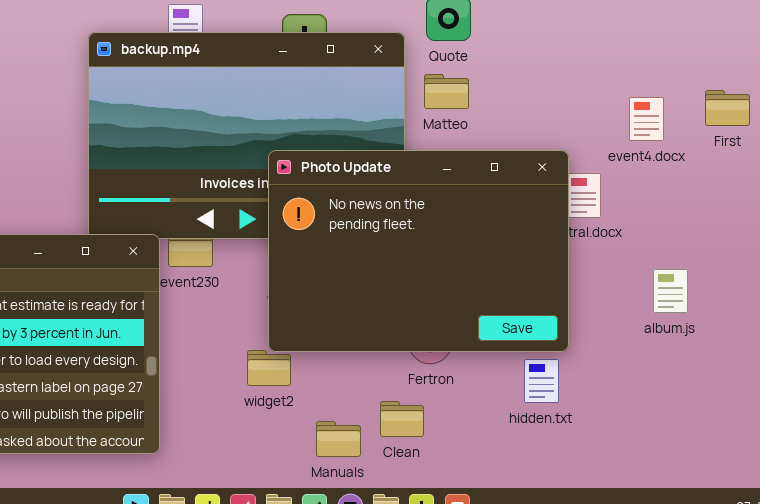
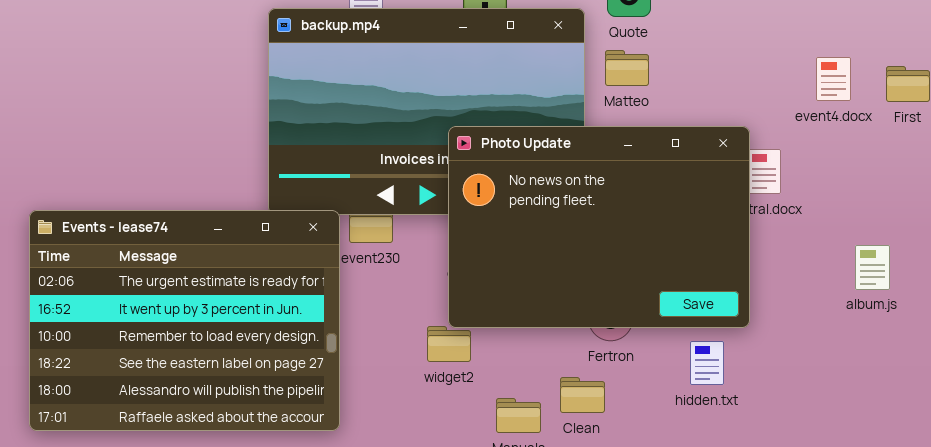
event4.docx: [629,97,664,141] -> [816,57,851,101], moved
album.js: [653,269,688,313] -> [855,245,890,290], moved
hidden.txt: [524,359,559,403] -> [690,341,724,385], moved

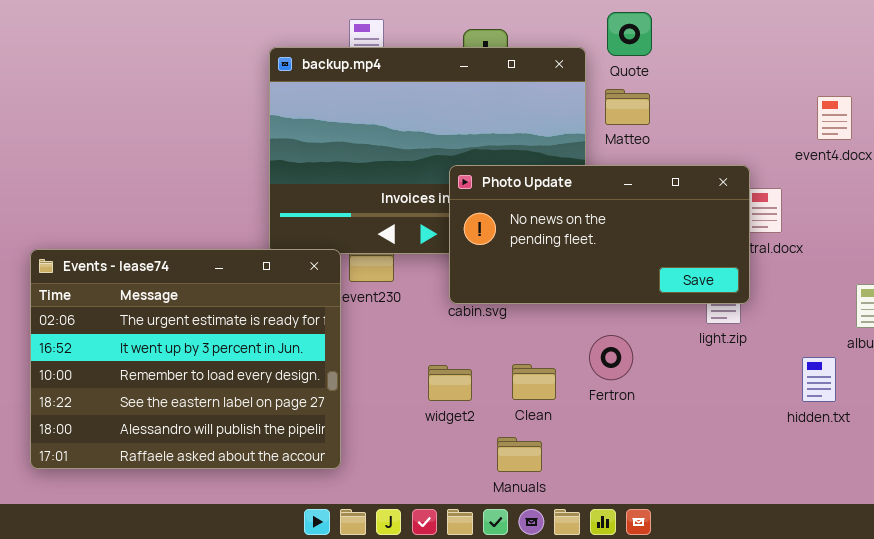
Photo Update: [448,126,750,328] -> [449,165,750,304], resized
hidden.txt: [690,341,724,385] -> [802,357,836,402], moved
Clean: [560,377,605,413] -> [512,364,556,400], moved

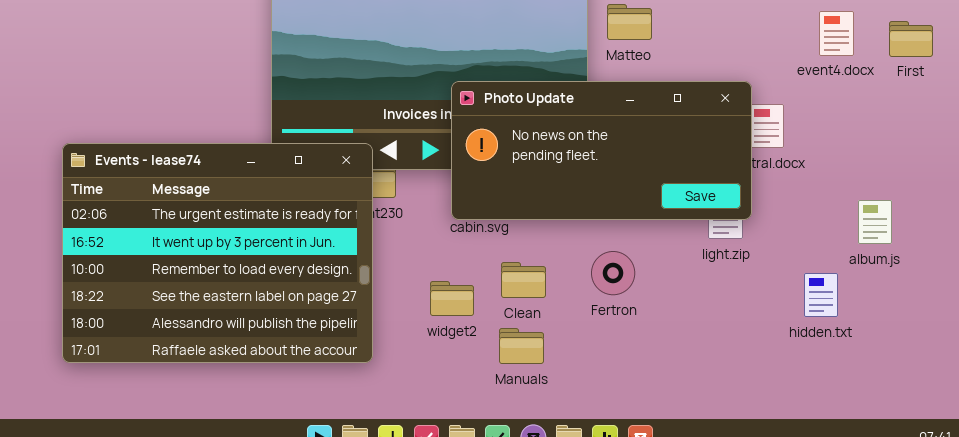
Events - lease74: [30,249,341,469] -> [62,143,373,363], moved
Clean: [512,364,556,400] -> [501,262,546,298], moved
Manuals: [497,437,542,472] -> [499,328,544,364], moved

